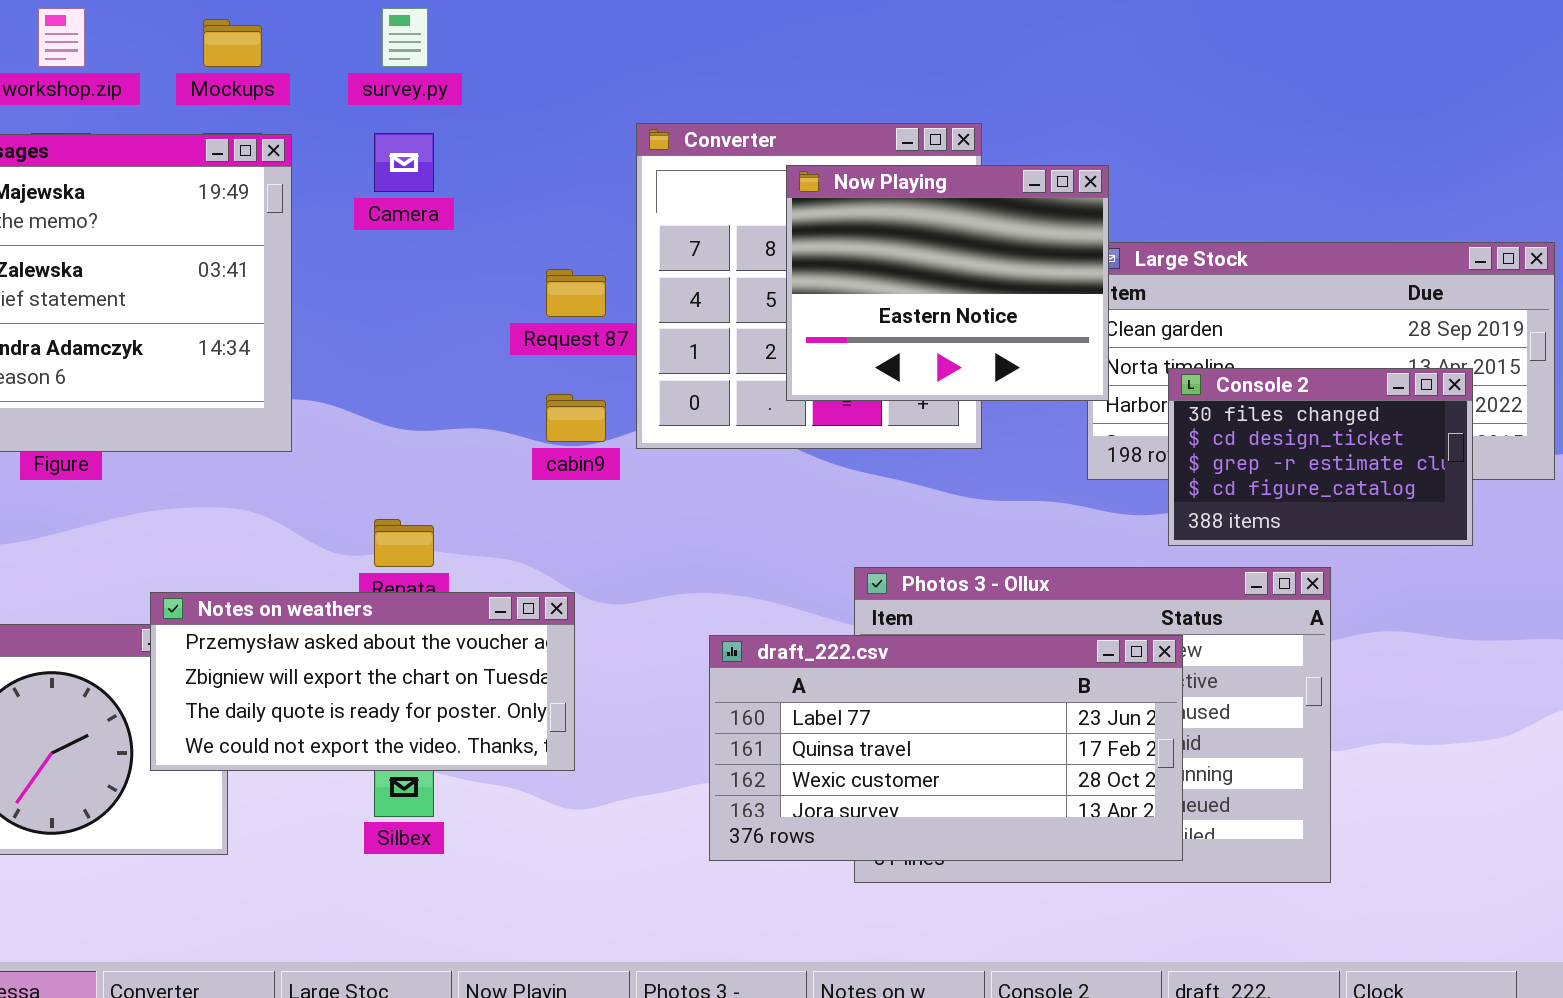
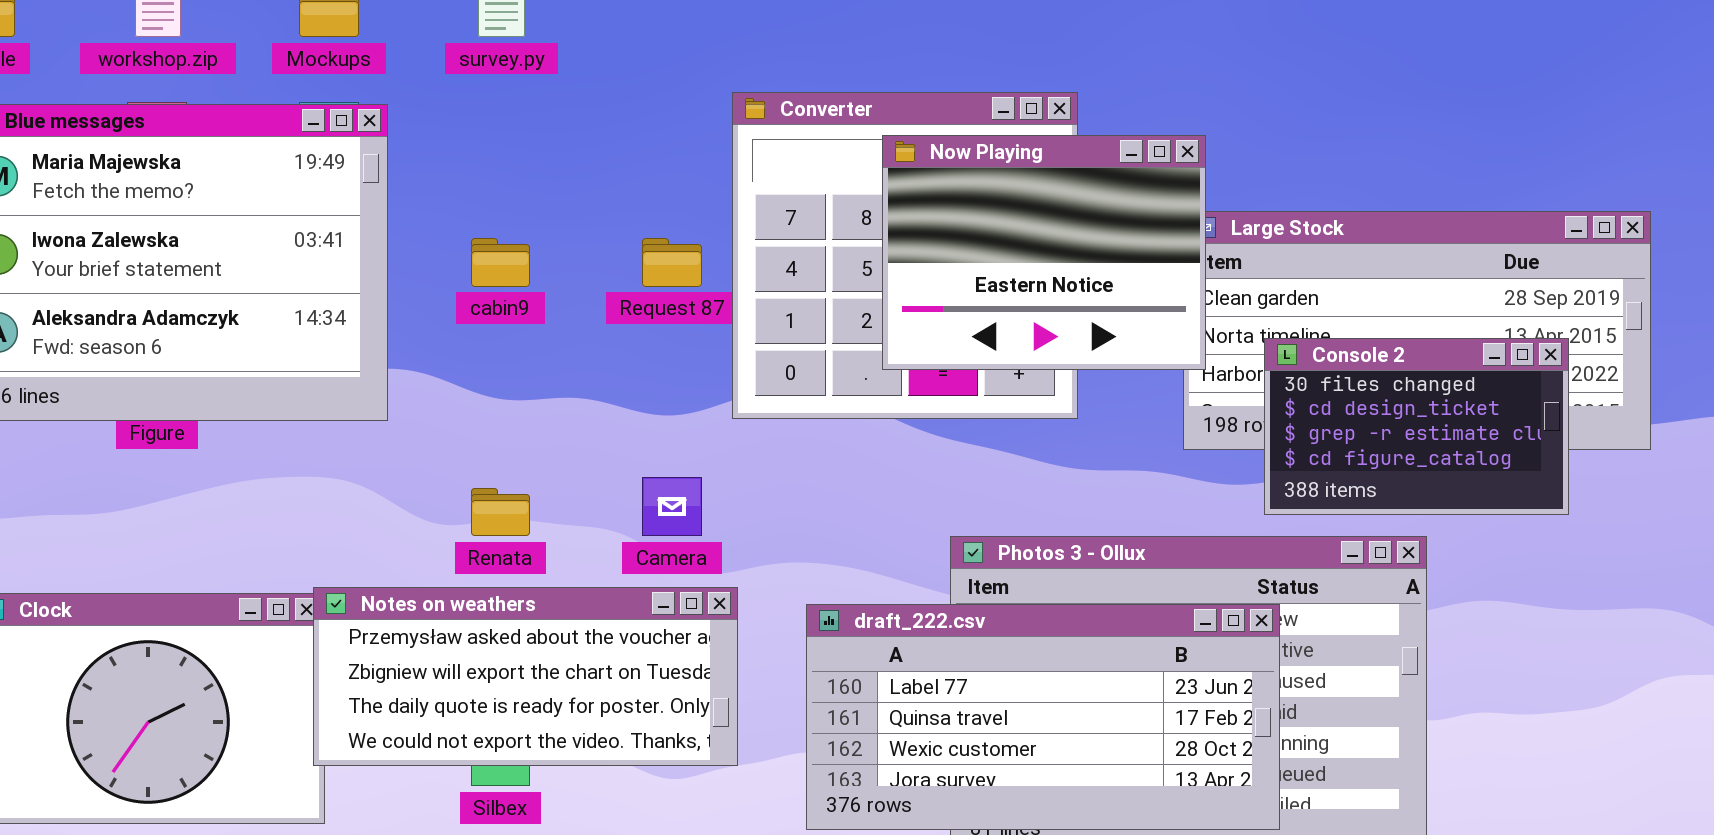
Camera: [374,133,434,192] -> [642,477,702,536], moved
cabin9: [546,394,606,442] -> [471,238,530,287], moved
Notes on weathers: [150,592,575,771] -> [313,587,738,766], moved

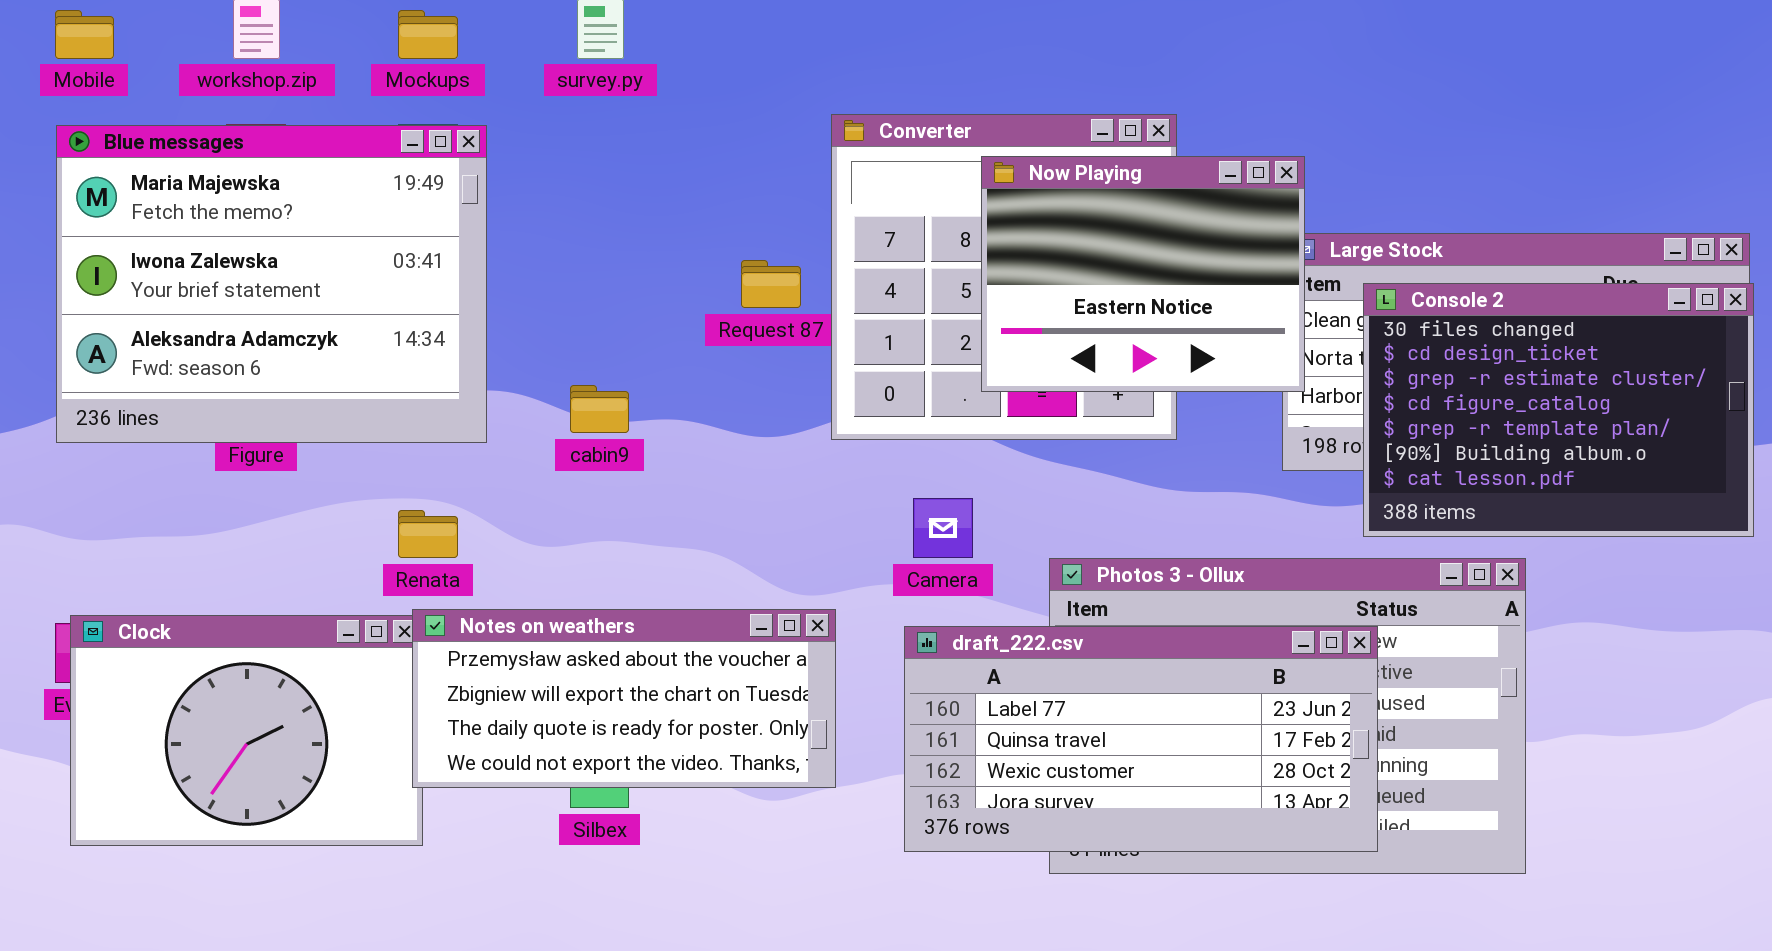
cabin9: [471,238,530,287] -> [570,385,629,433], moved
Console 2: [1264,338,1569,515] -> [1363,283,1754,537], resized
Camera: [642,477,702,536] -> [913,498,973,558], moved
Renata: [471,488,530,536] -> [398,510,458,558], moved

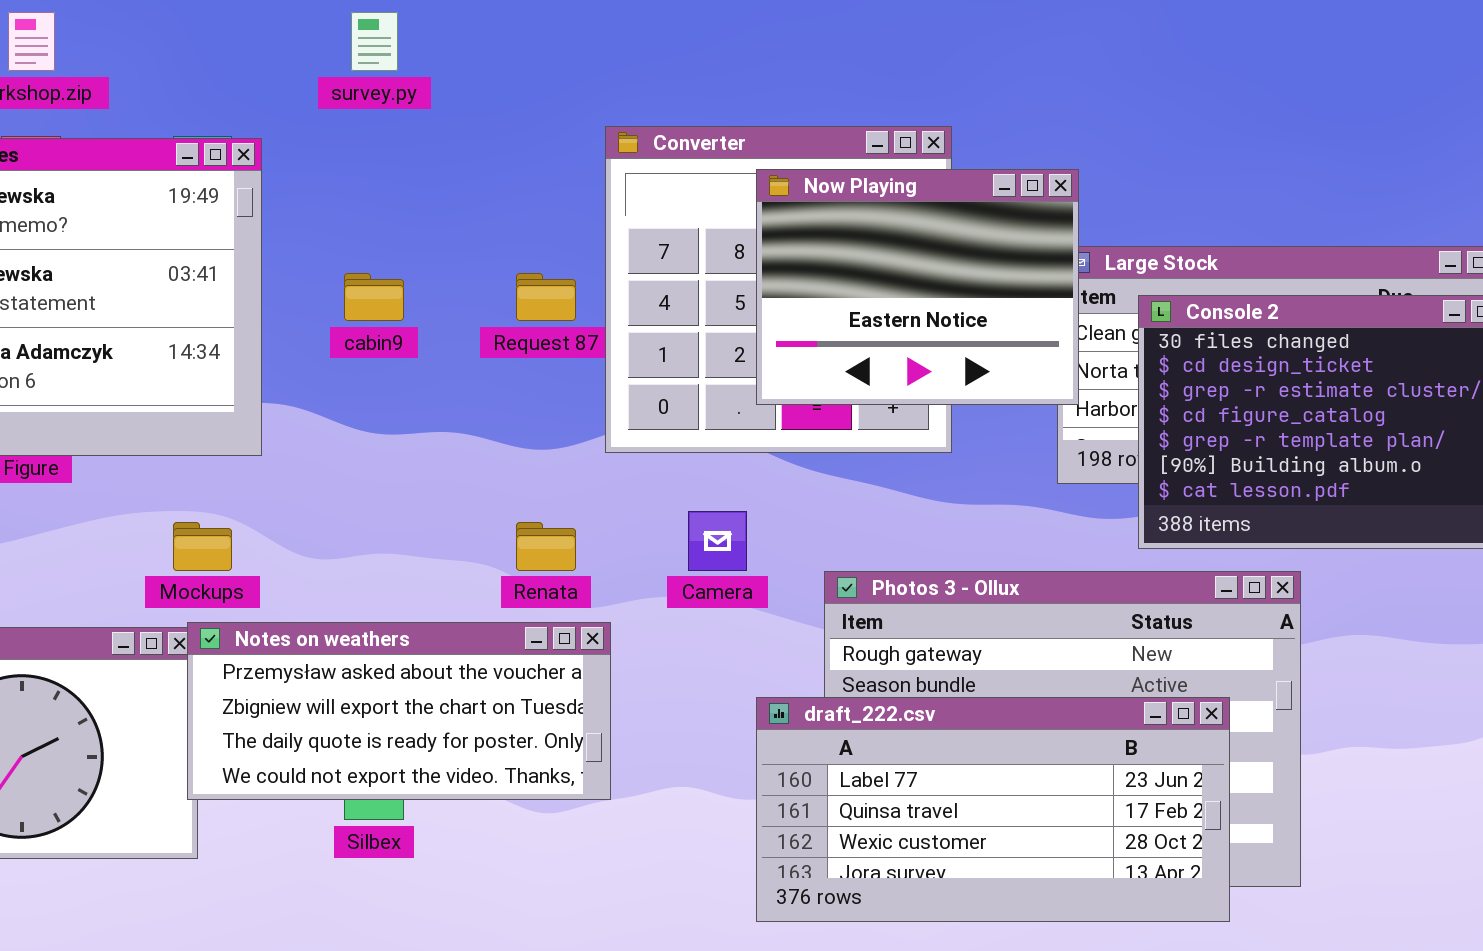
Mockups: [398,10,458,59] -> [173,522,232,571], moved
cabin9: [570,385,629,433] -> [344,273,404,321], moved
Renata: [398,510,458,558] -> [516,522,576,571], moved
draft_222.csv: [904,626,1378,852] -> [756,697,1230,922], moved

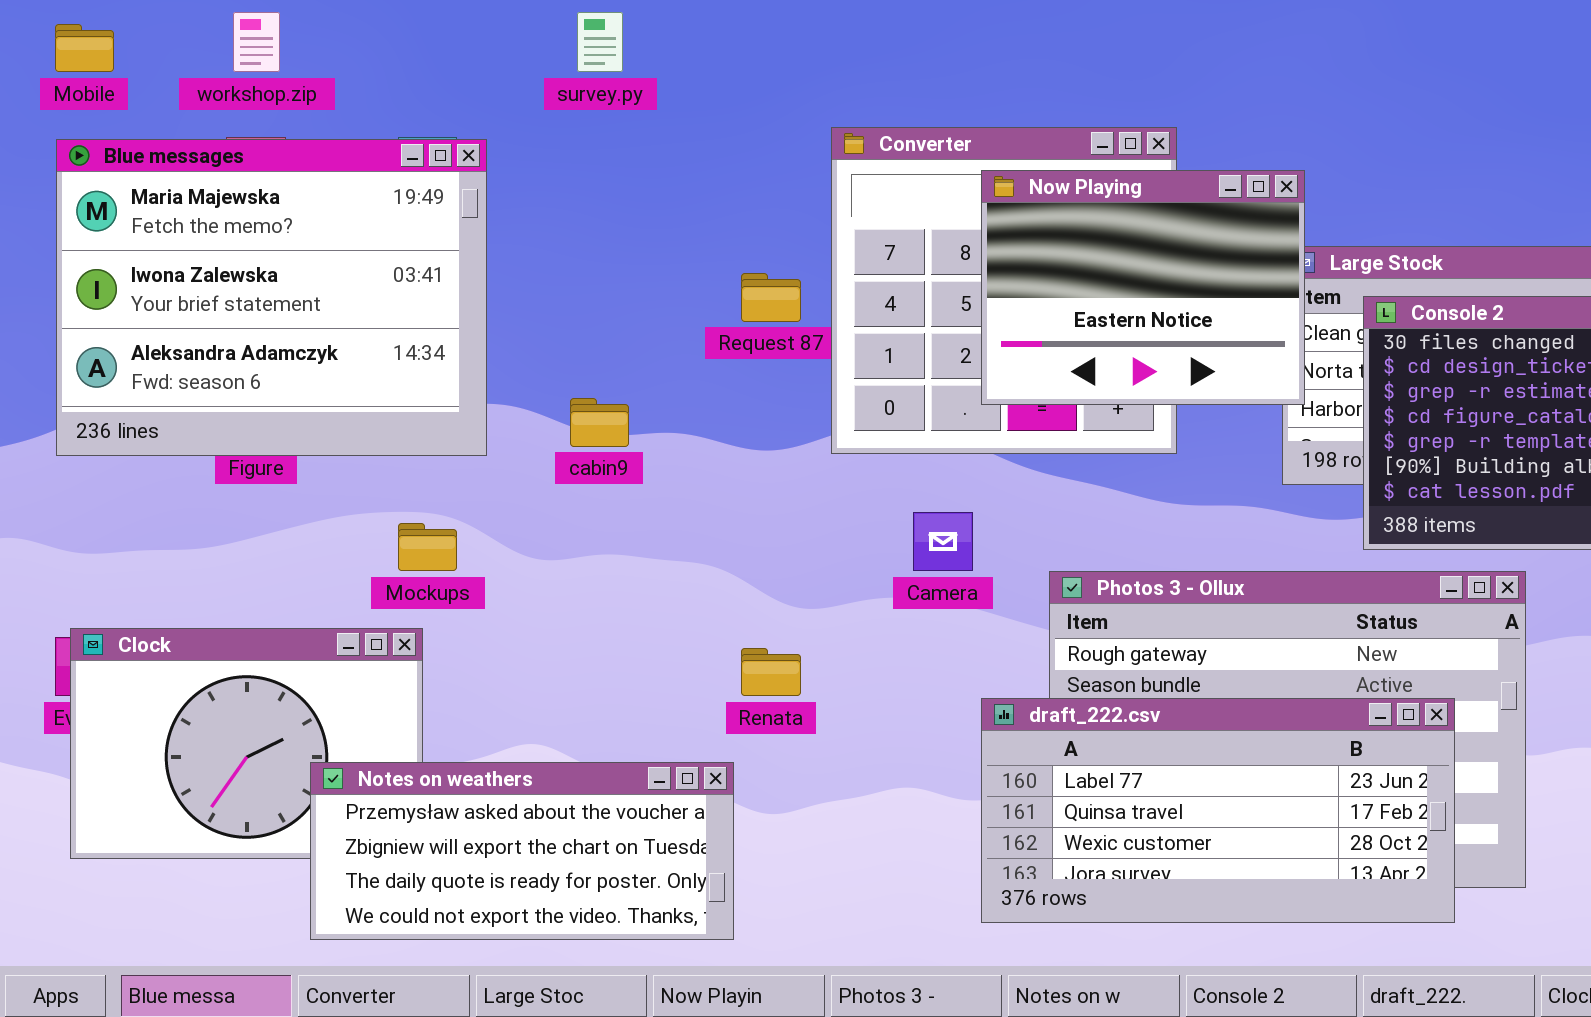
cabin9: [344,273,404,321] -> [570,398,629,447], moved
Renata: [516,522,576,571] -> [741,648,801,696], moved
Notes on weathers: [187,622,611,800] -> [310,762,734,940], moved

